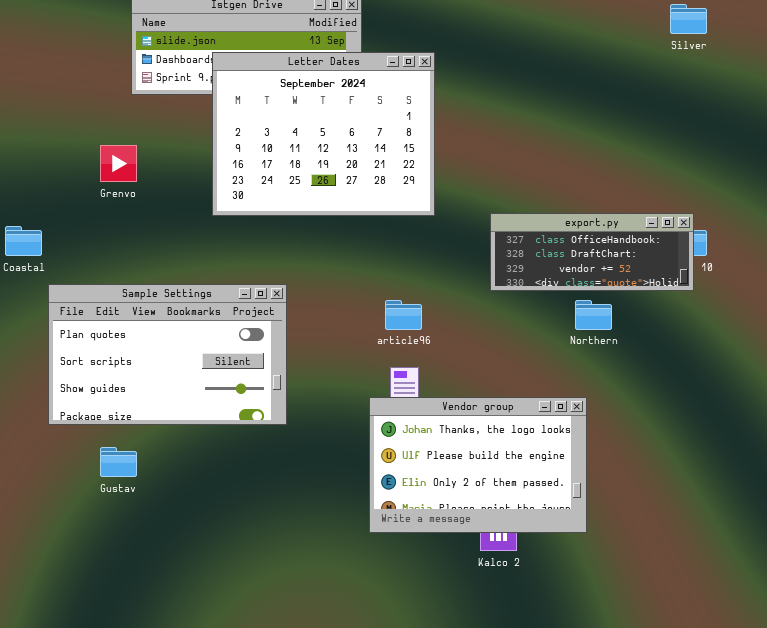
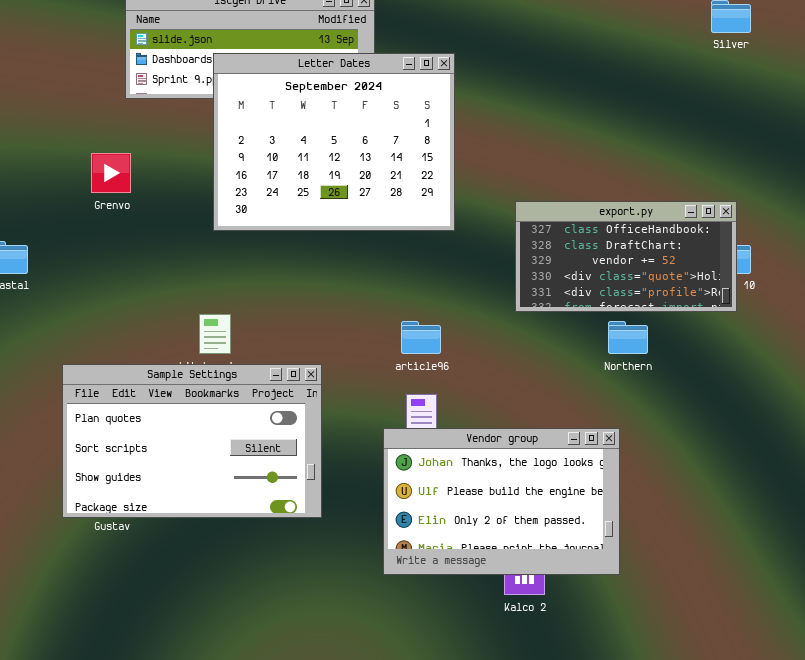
export.py: [490,213,694,291] -> [515,201,737,312], resized
Sample Settings: [48,284,287,425] -> [62,364,322,518], moved

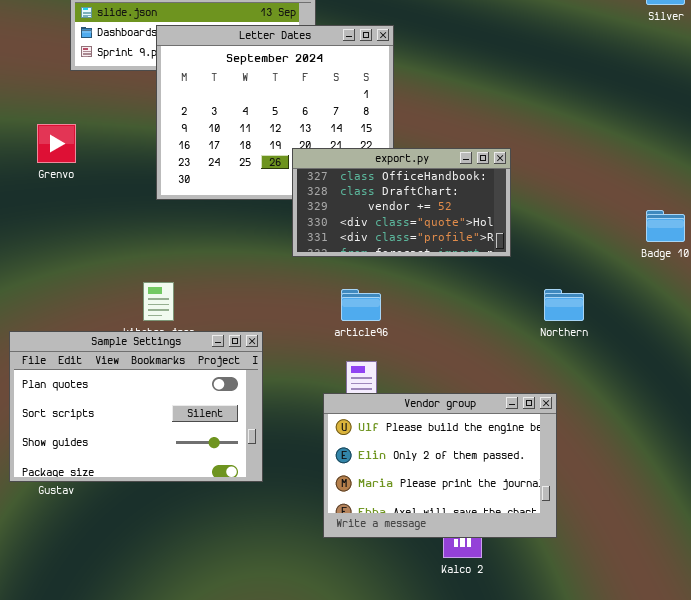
export.py: [515,201,737,312] -> [292,148,511,257], moved
Vendor group: [383,428,620,575] -> [323,393,557,538], scrolled down 1 row

